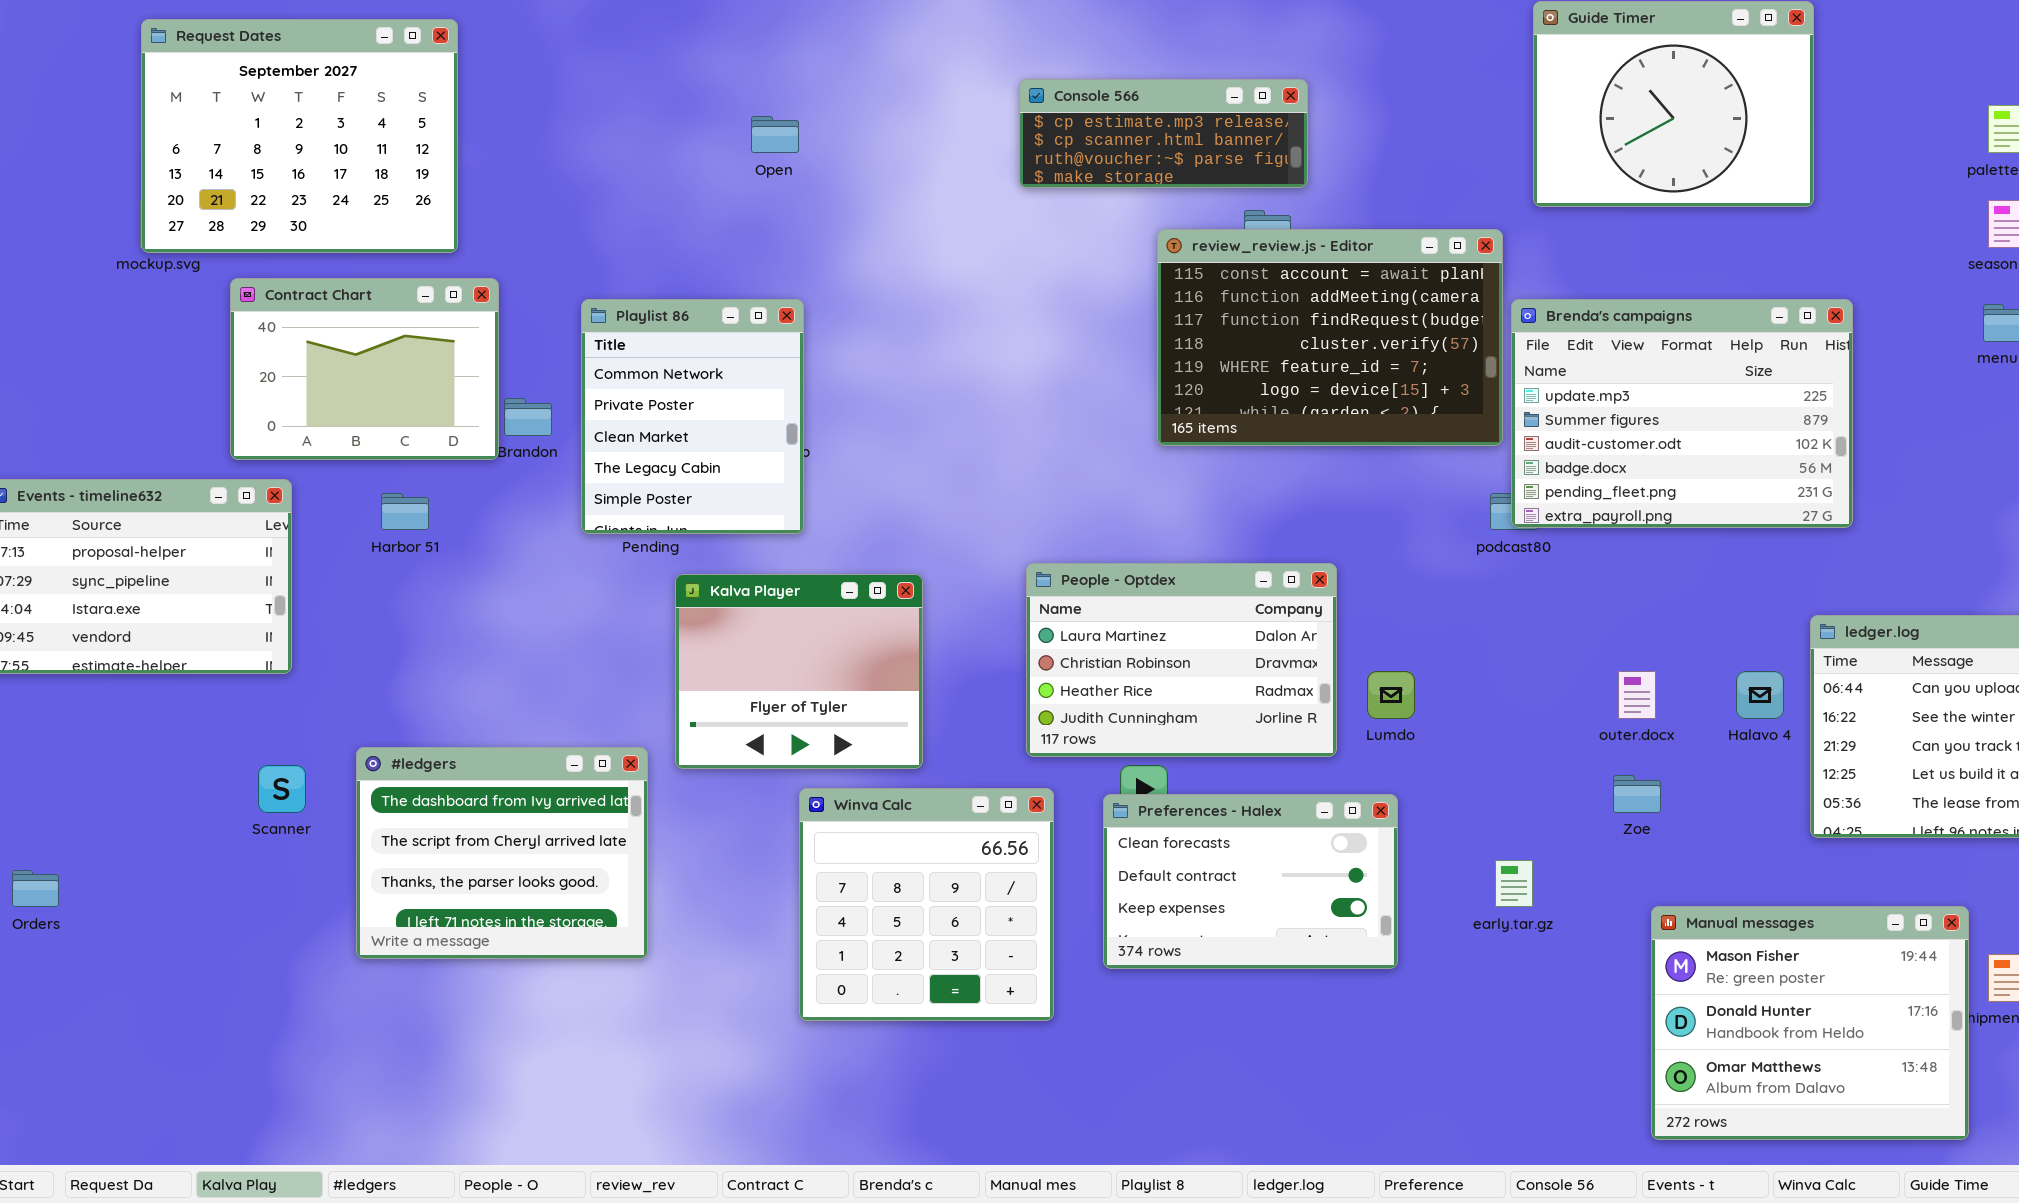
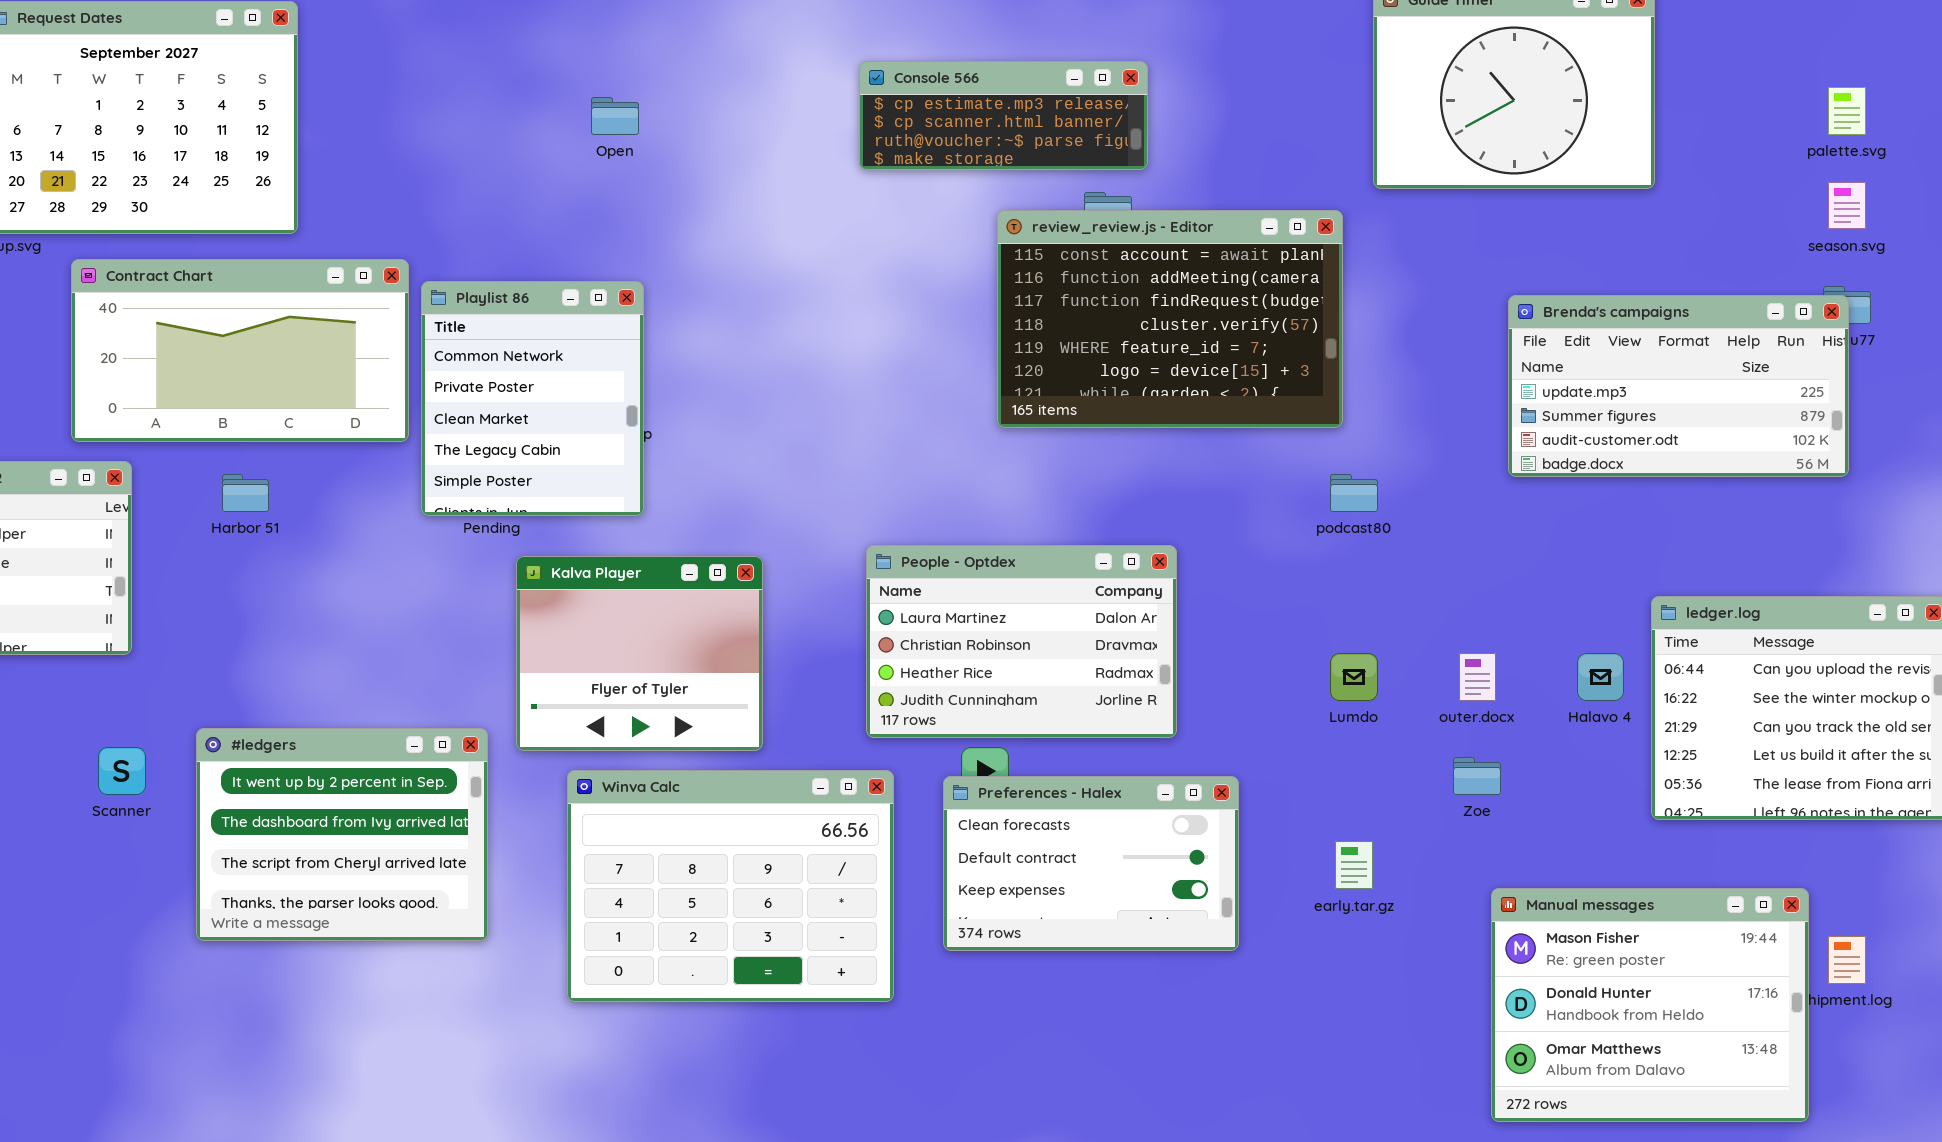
Contract Chart: [230,278,499,460] -> [71,259,409,442], resized
Brenda's campaigns: [1511,299,1853,528] -> [1508,295,1849,477], moved, resized
Lumdo: [1367,671,1415,719] -> [1330,653,1378,701], moved
#ledgers: [356,747,648,959] -> [196,728,488,941], scrolled up 1 row
Winva Calc: [799,788,1054,1021] -> [567,770,894,1002], resized

